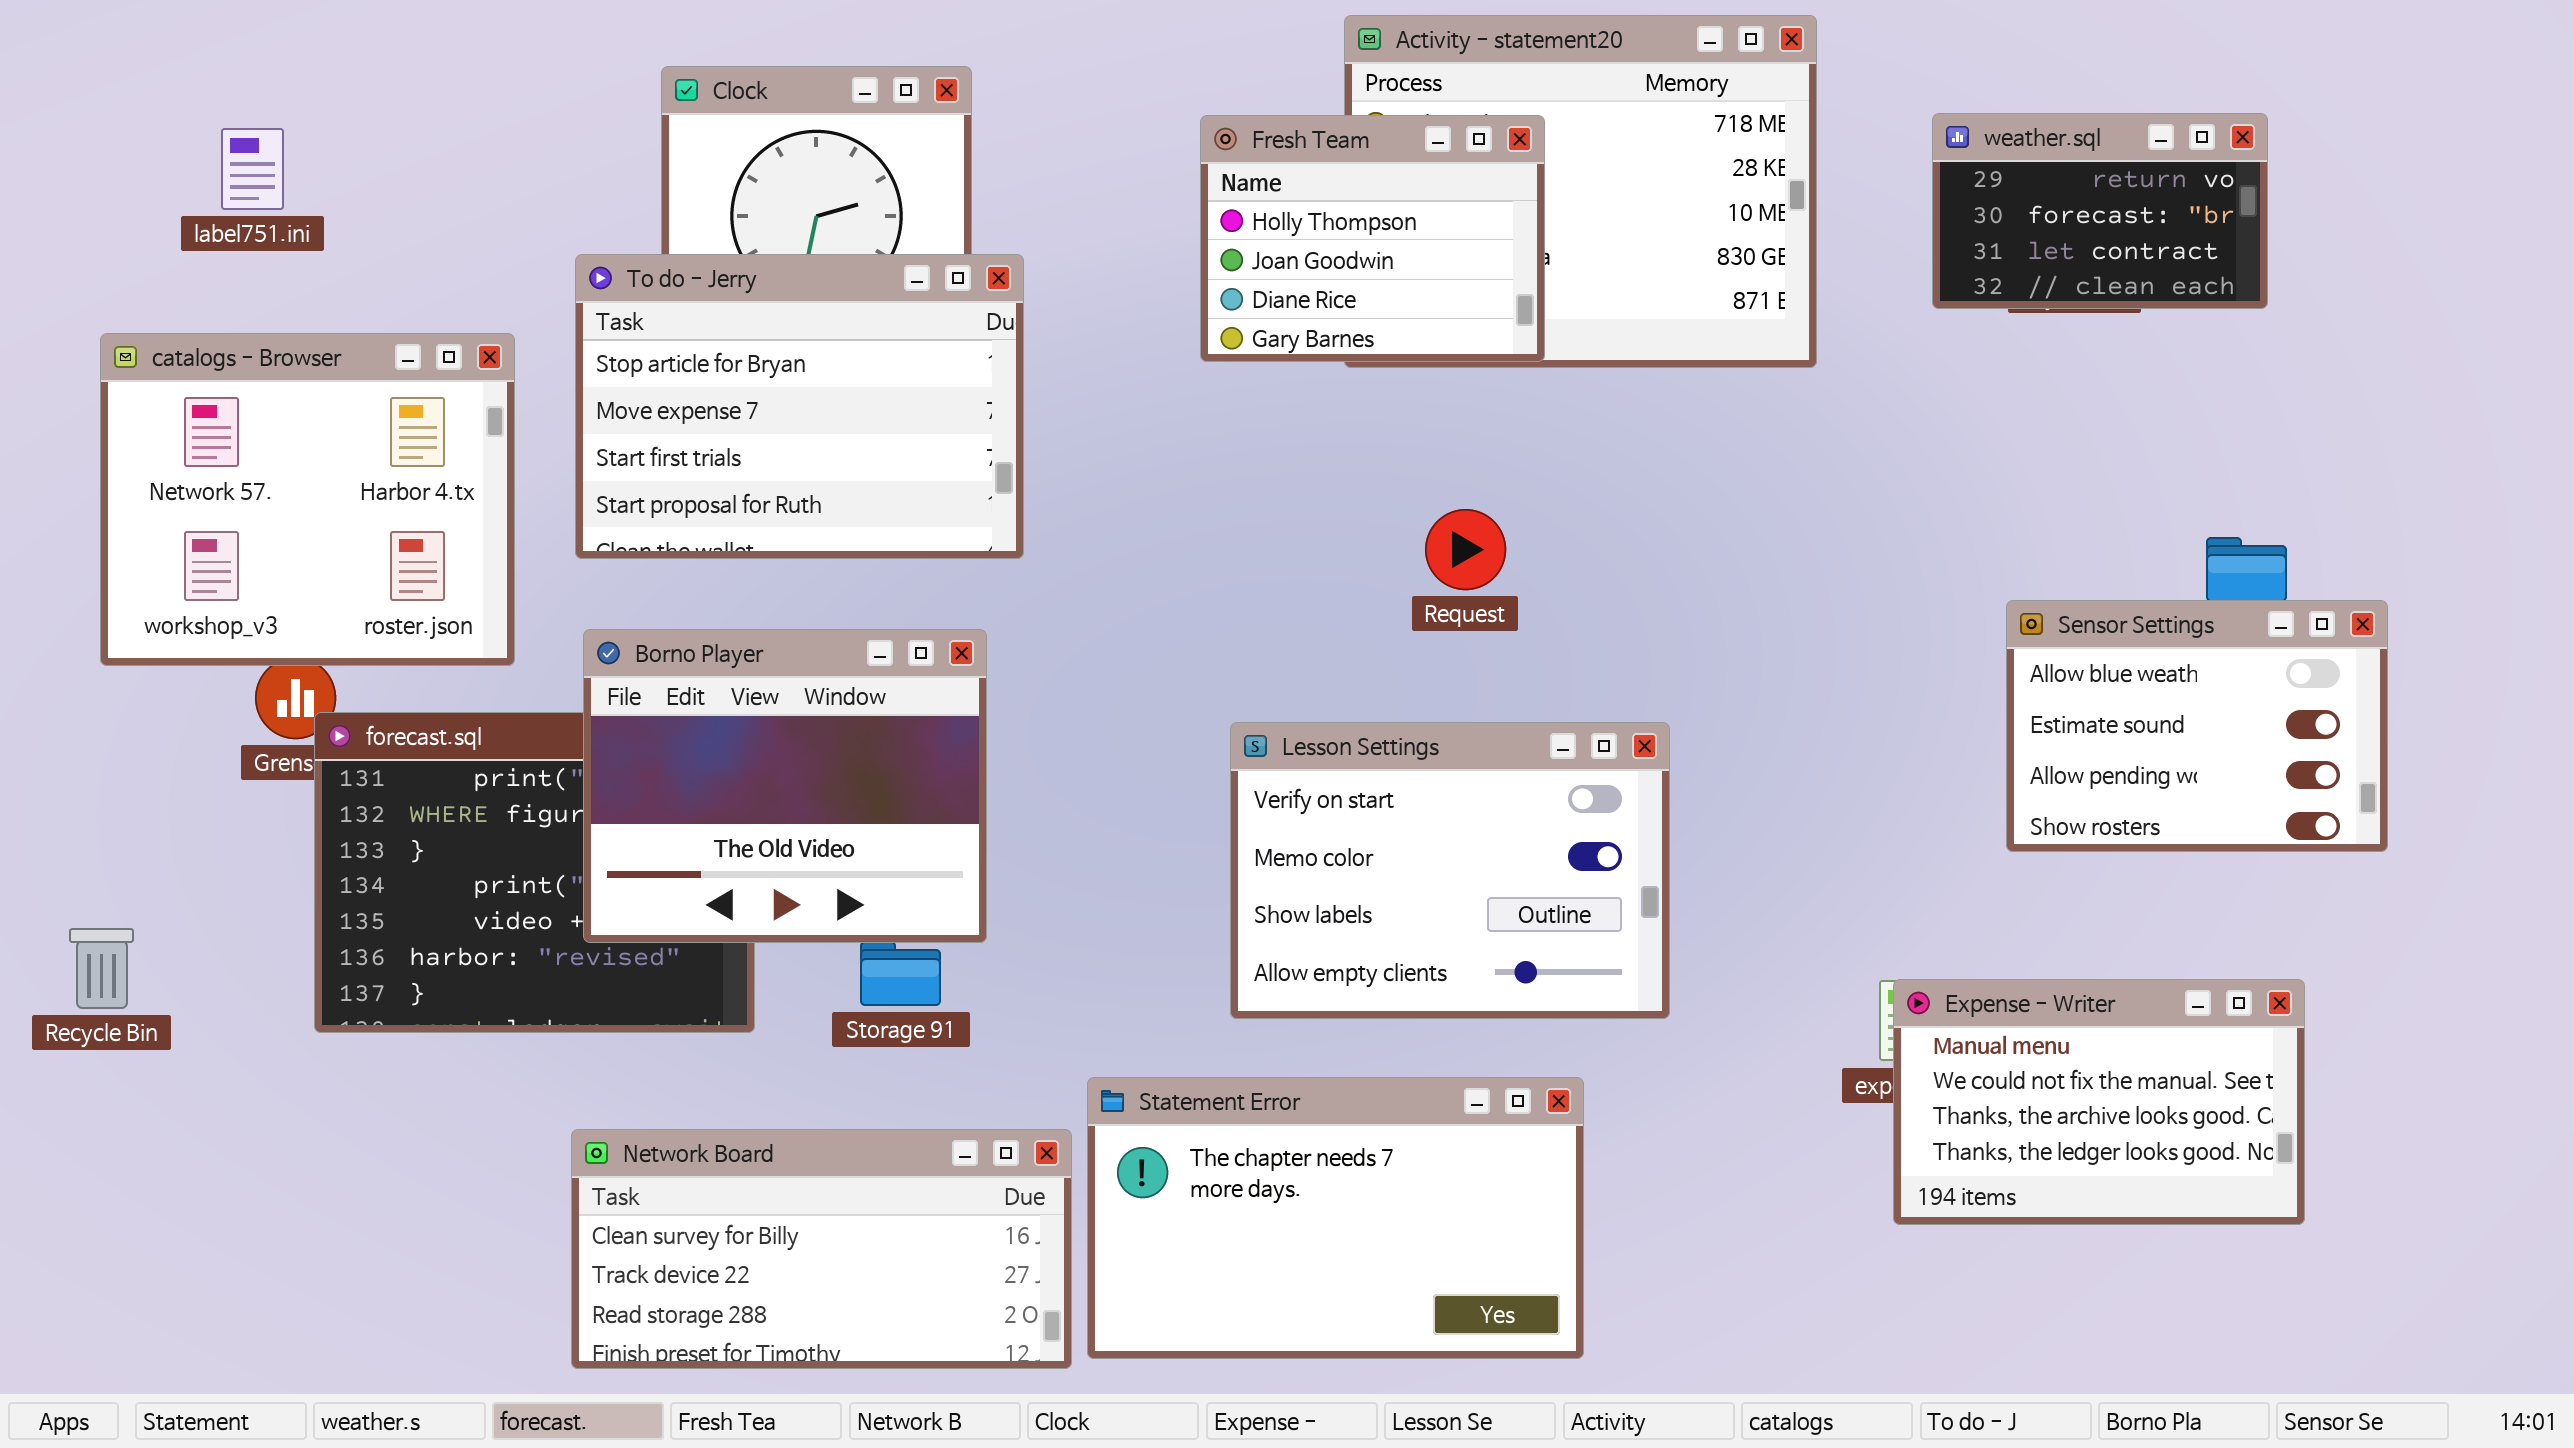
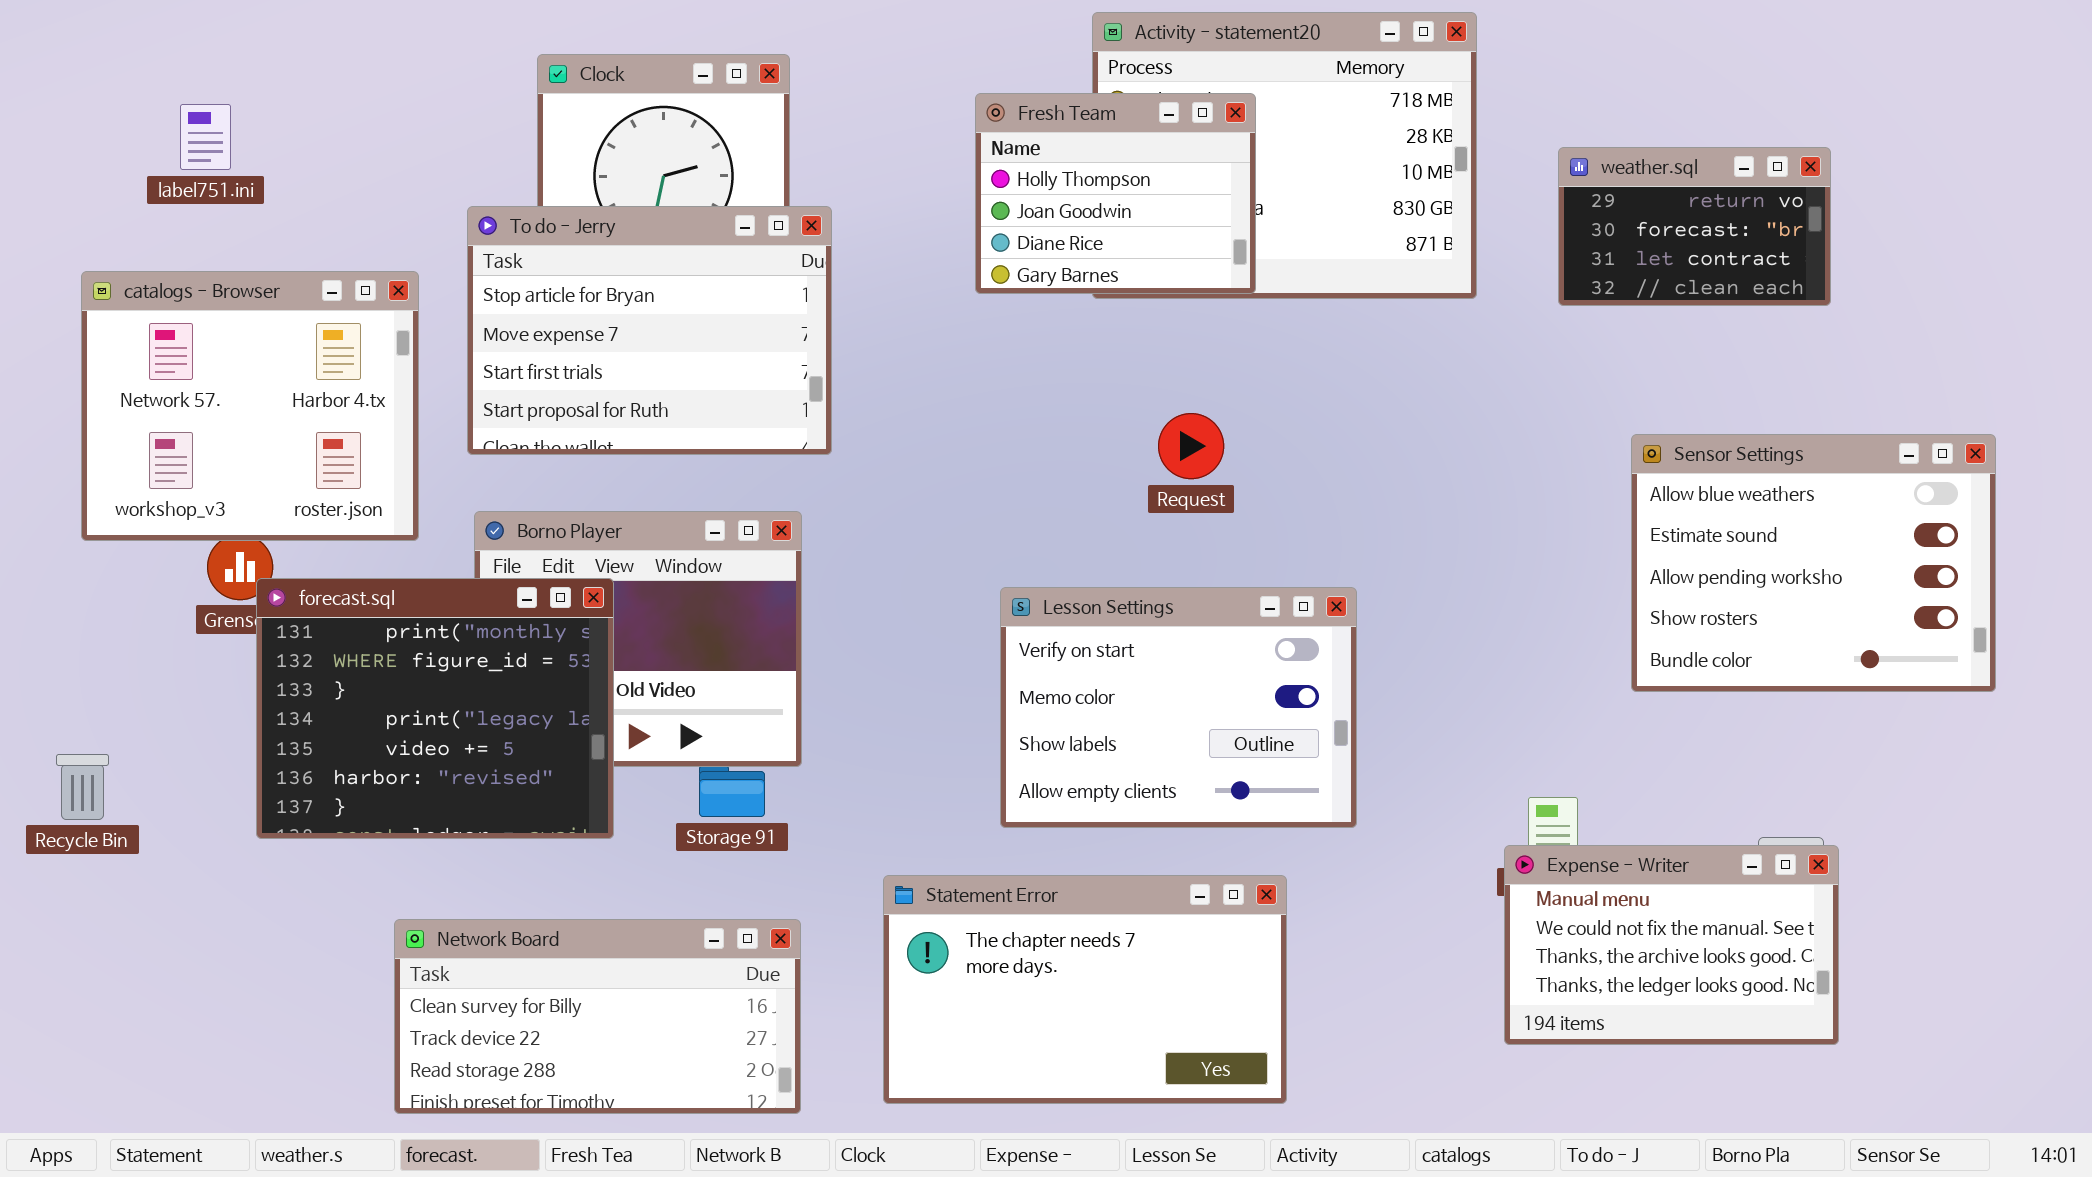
weather.sql: [1932,113,2268,309] -> [1558,147,1831,306], moved
Sensor Settings: [2006,600,2388,852] -> [1631,434,1996,692], resized
forecast.sql: [314,712,755,1033] -> [256,578,614,839], raised
Expense - Writer: [1893,979,2305,1225] -> [1504,845,1839,1045], moved
Network Board: [571,1129,1072,1369] -> [394,919,801,1114], moved

